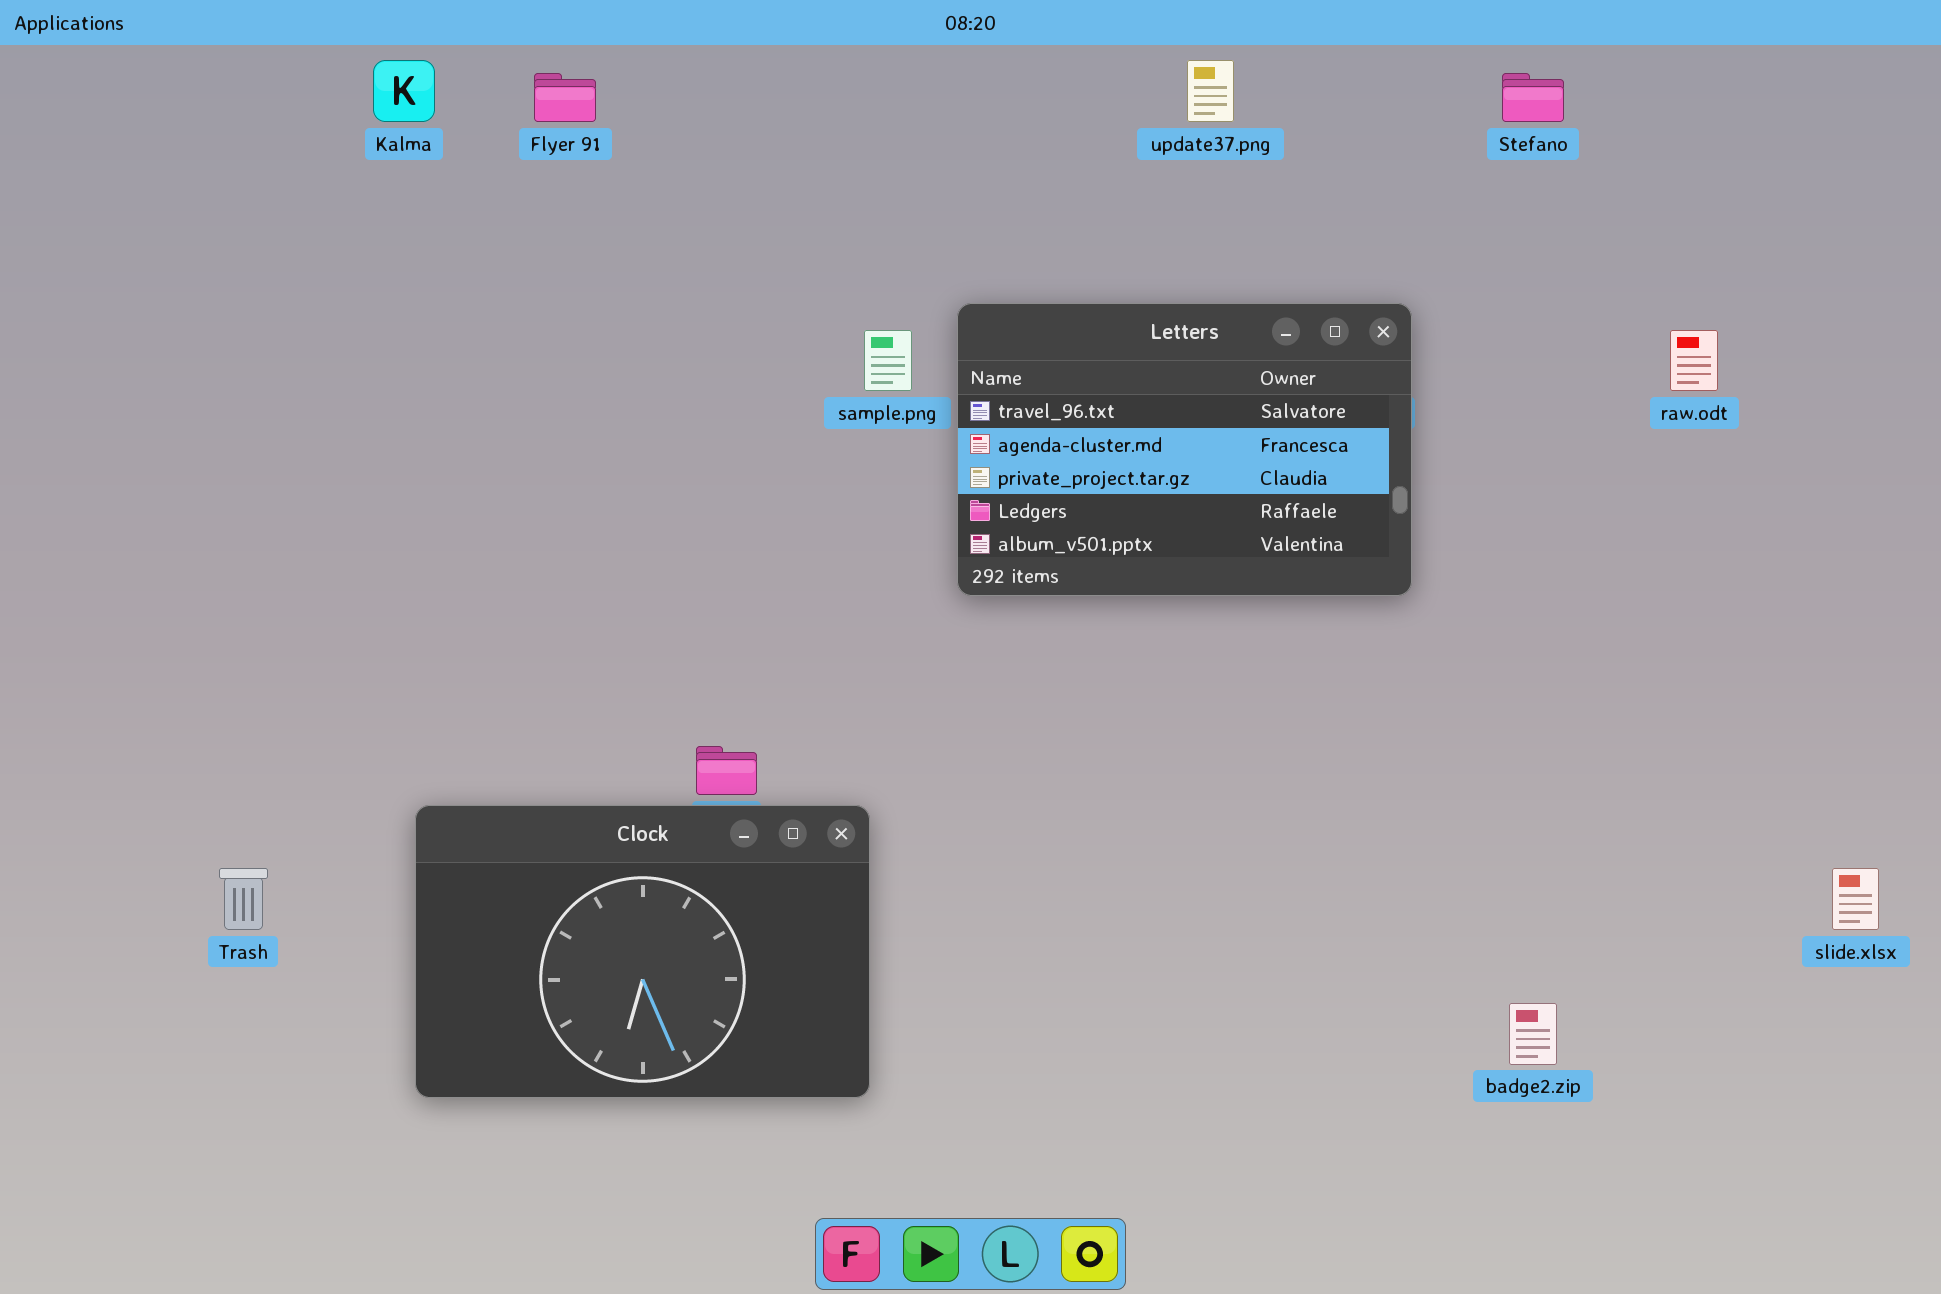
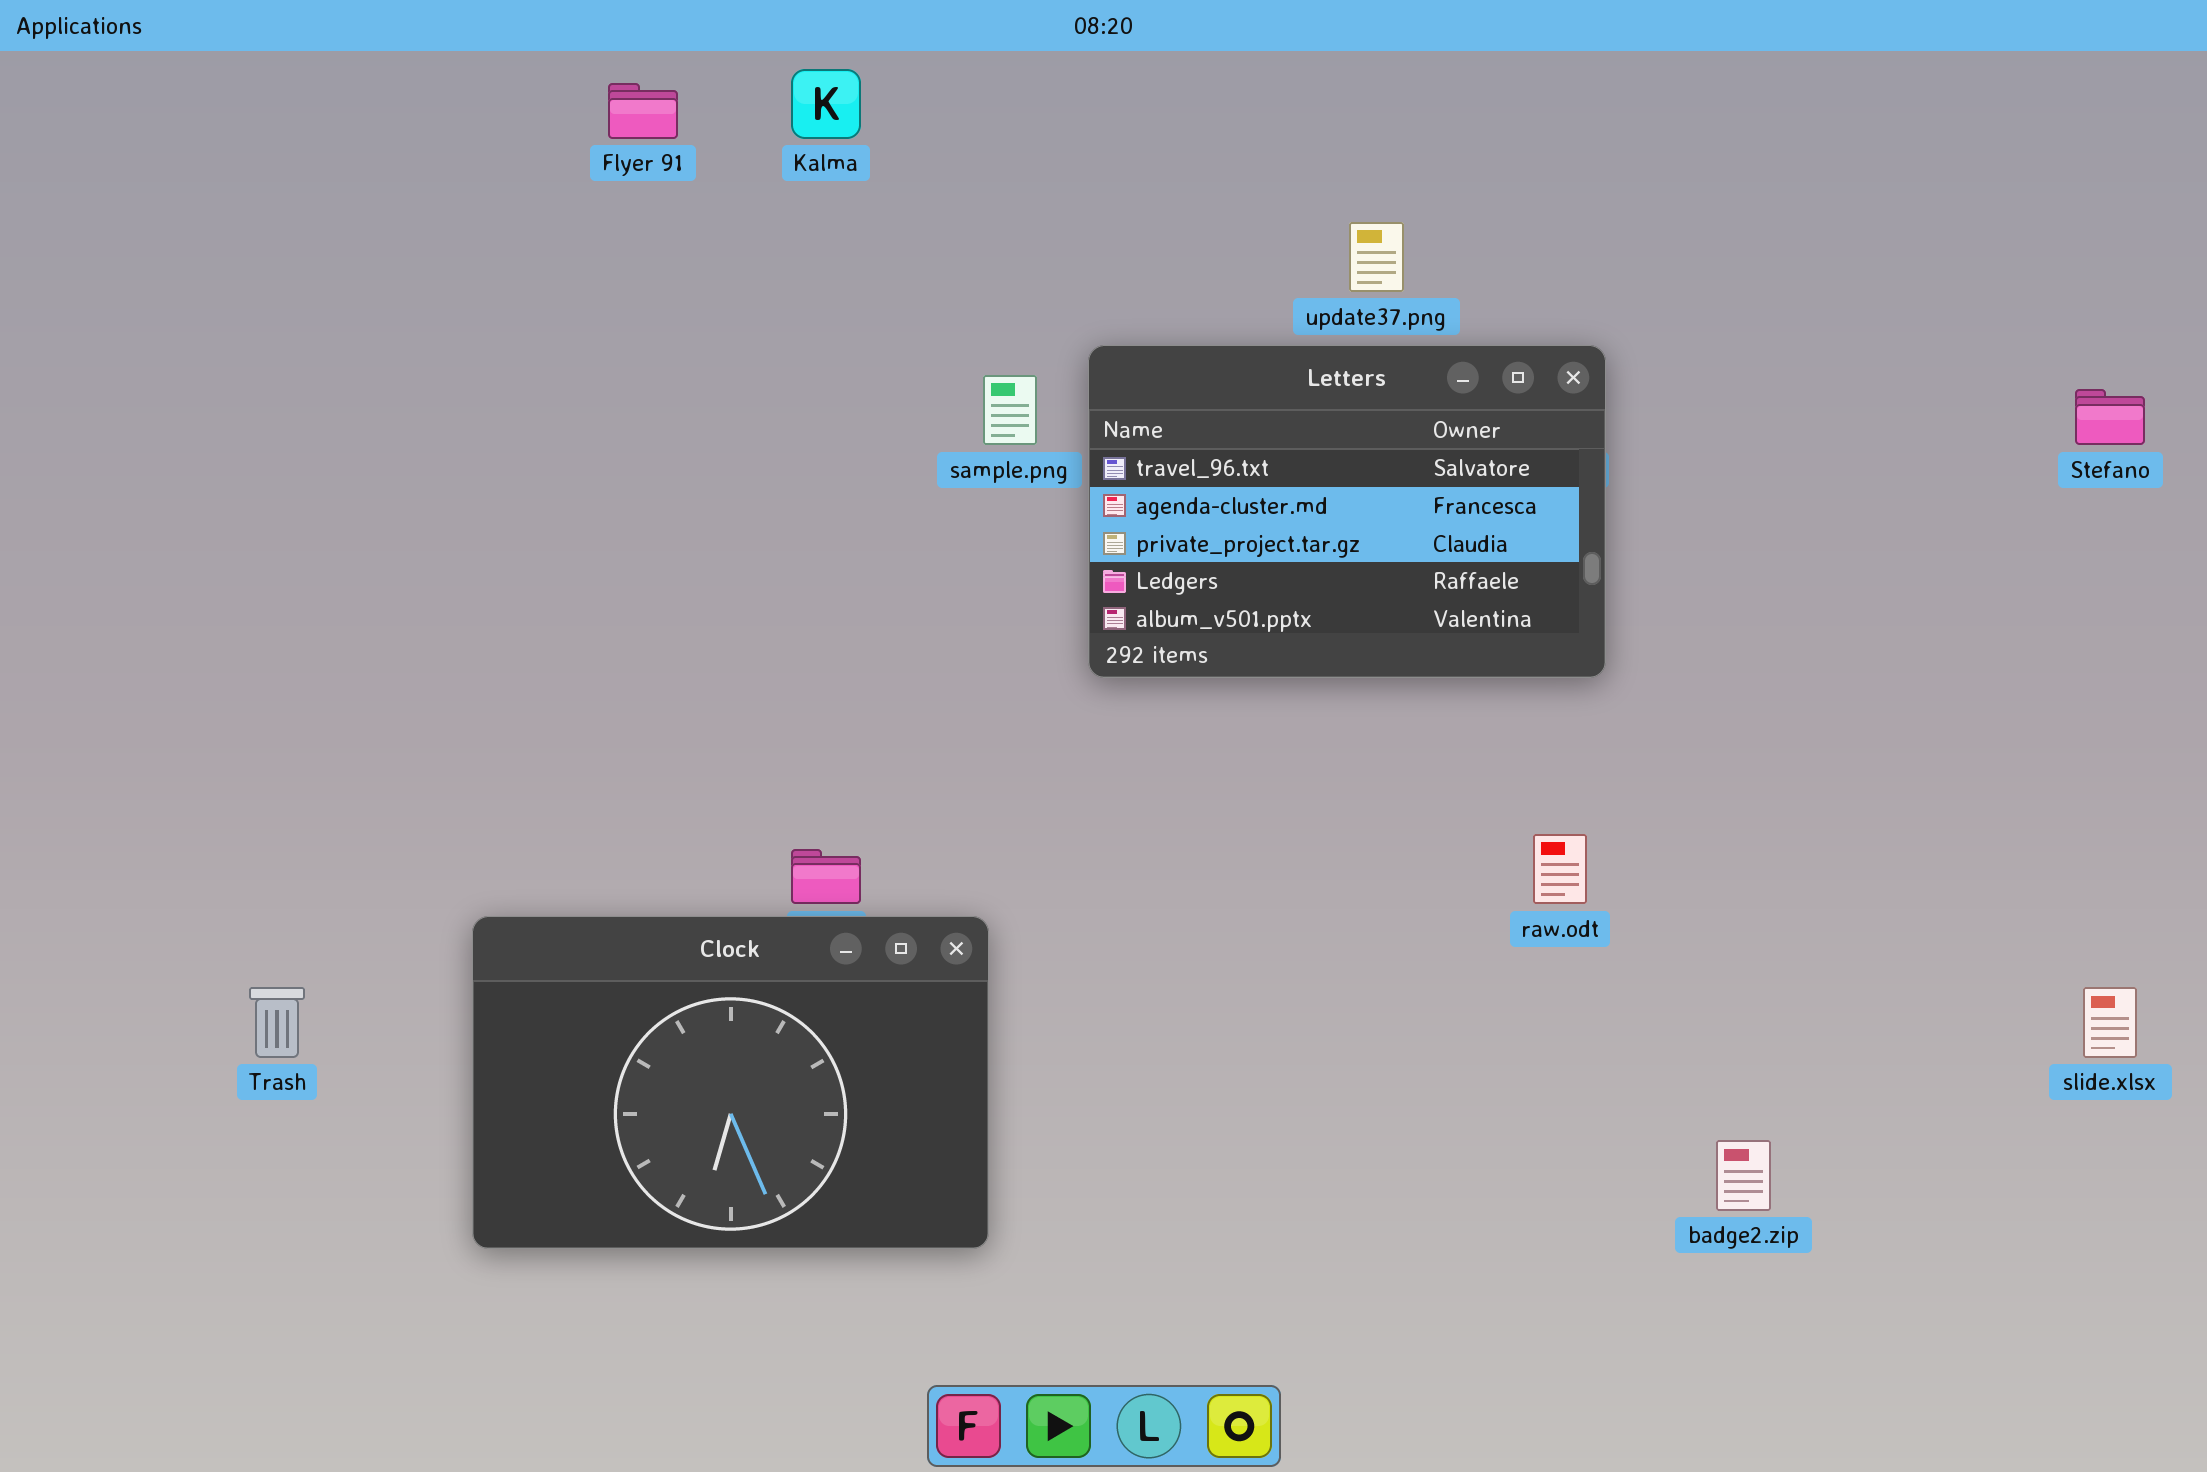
Kalma: [373,60,435,122] -> [791,69,861,139], moved
update37.png: [1187,60,1234,122] -> [1349,222,1404,292], moved
Stefano: [1502,73,1564,122] -> [2075,389,2145,445], moved
raw.odt: [1670,330,1718,391] -> [1533,834,1587,904], moved

